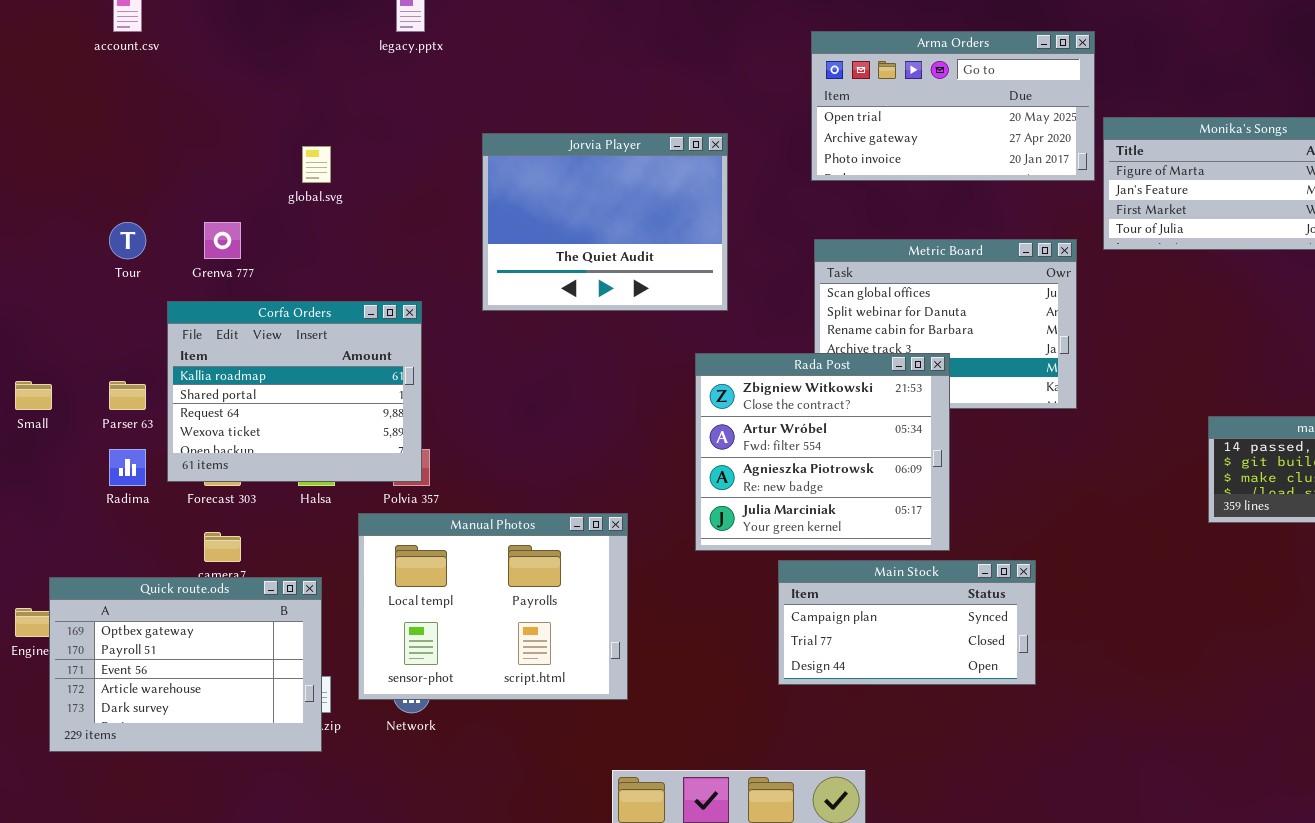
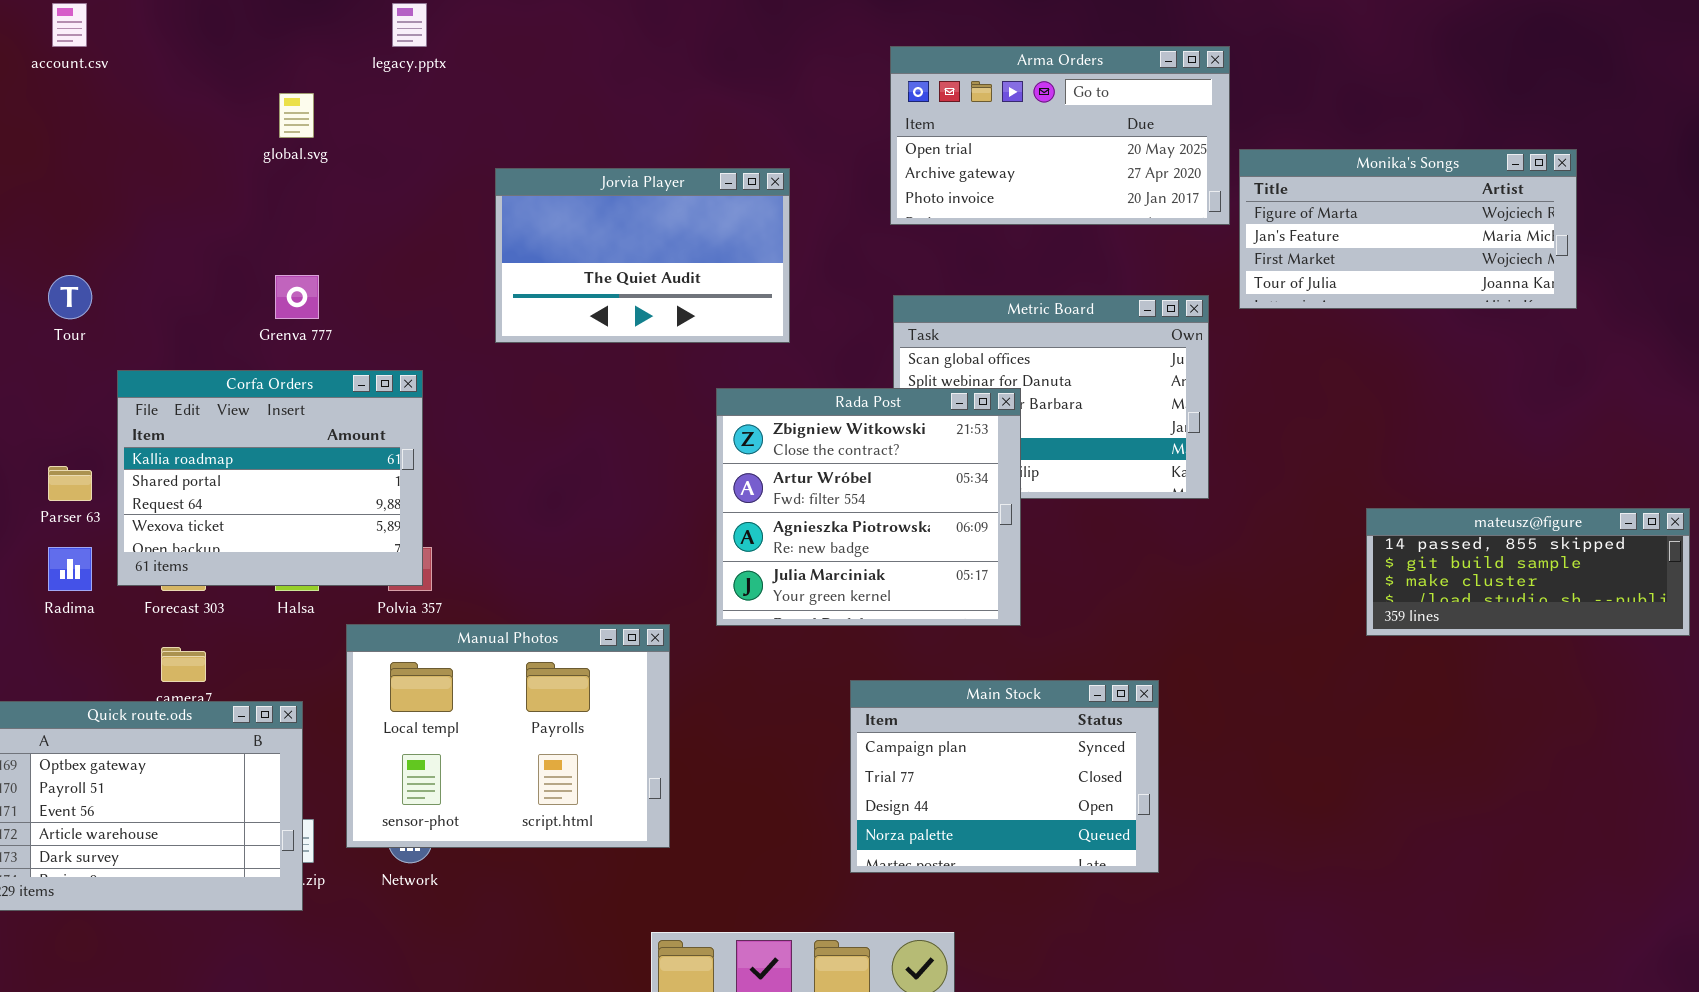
Jorvia Player: [482,133,728,311] -> [495,168,790,343], resized
global.svg: [302,146,331,183] -> [279,93,314,138], moved
Grenva 777: [204,222,241,259] -> [275,275,319,319], moved
Rada Post: [695,353,950,551] -> [716,388,1021,626], moved
Main Stock: [778,560,1036,685] -> [850,680,1159,873], resized

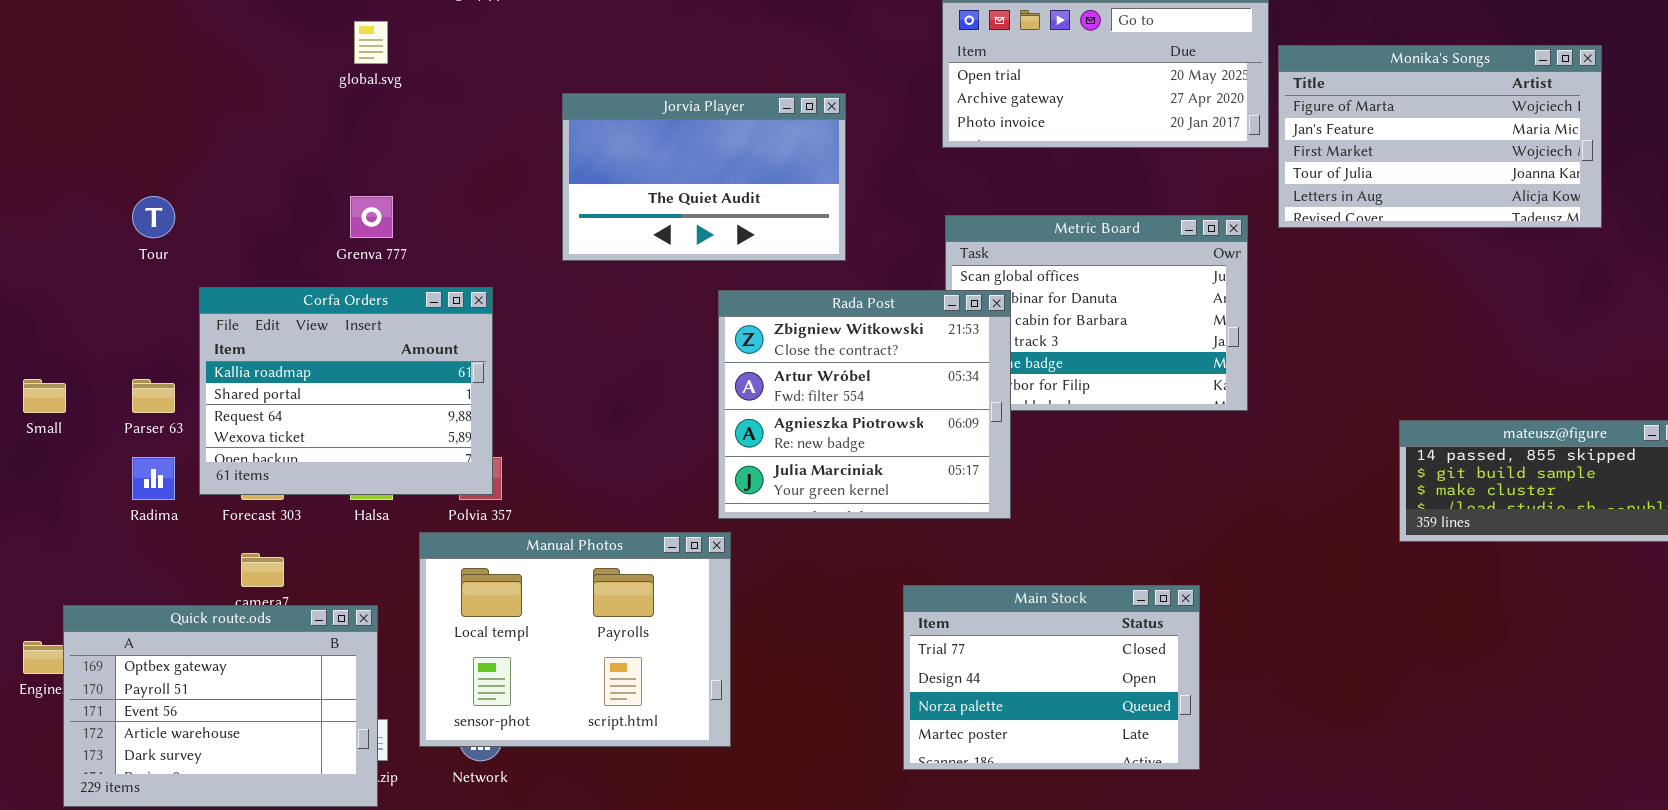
Monika's Songs: [1239,149,1577,309] -> [1278,45,1602,228], resized
Rada Post: [716,388,1021,626] -> [718,290,1011,519], moved
Main Stock: [850,680,1159,873] -> [903,585,1200,770], scrolled down 1 row

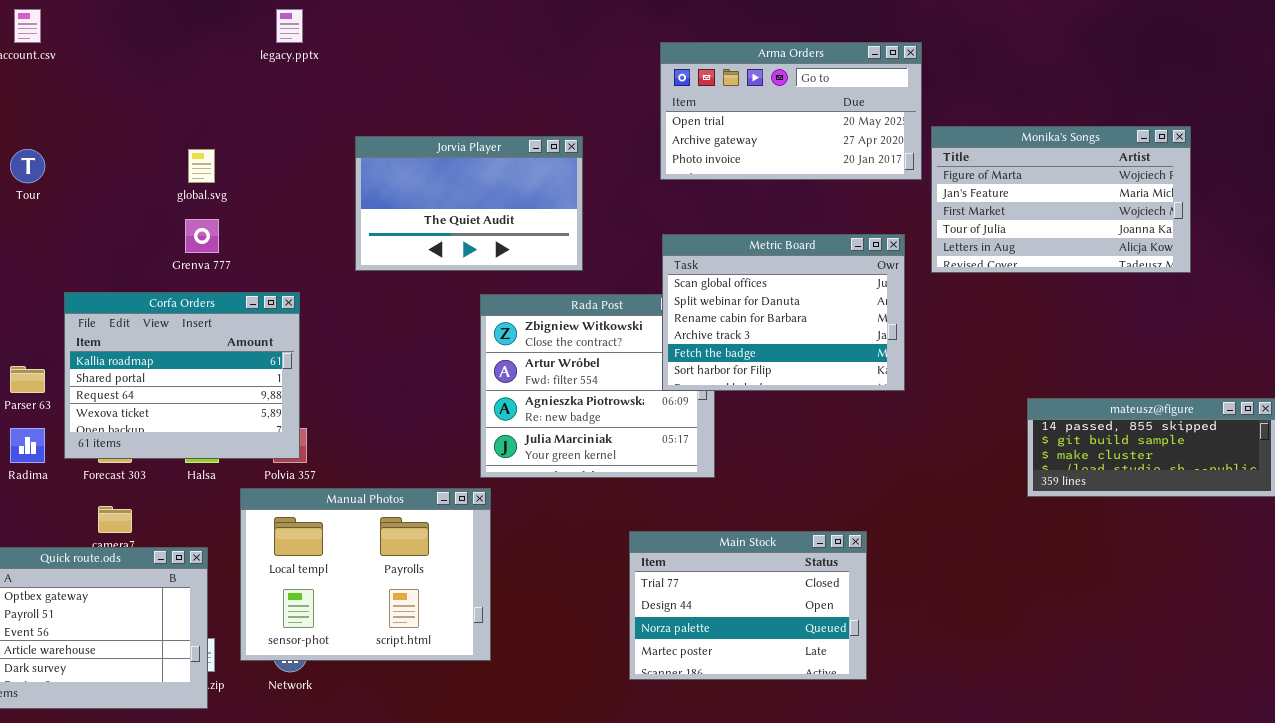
global.svg: [354,21,388,64] -> [188,149,215,183], moved
Monika's Songs: [1278,45,1602,228] -> [931,126,1191,273], moved
Tour: [132,196,175,238] -> [10,149,45,183], moved
Metric Board: [945,215,1248,411] -> [662,234,905,391], raised

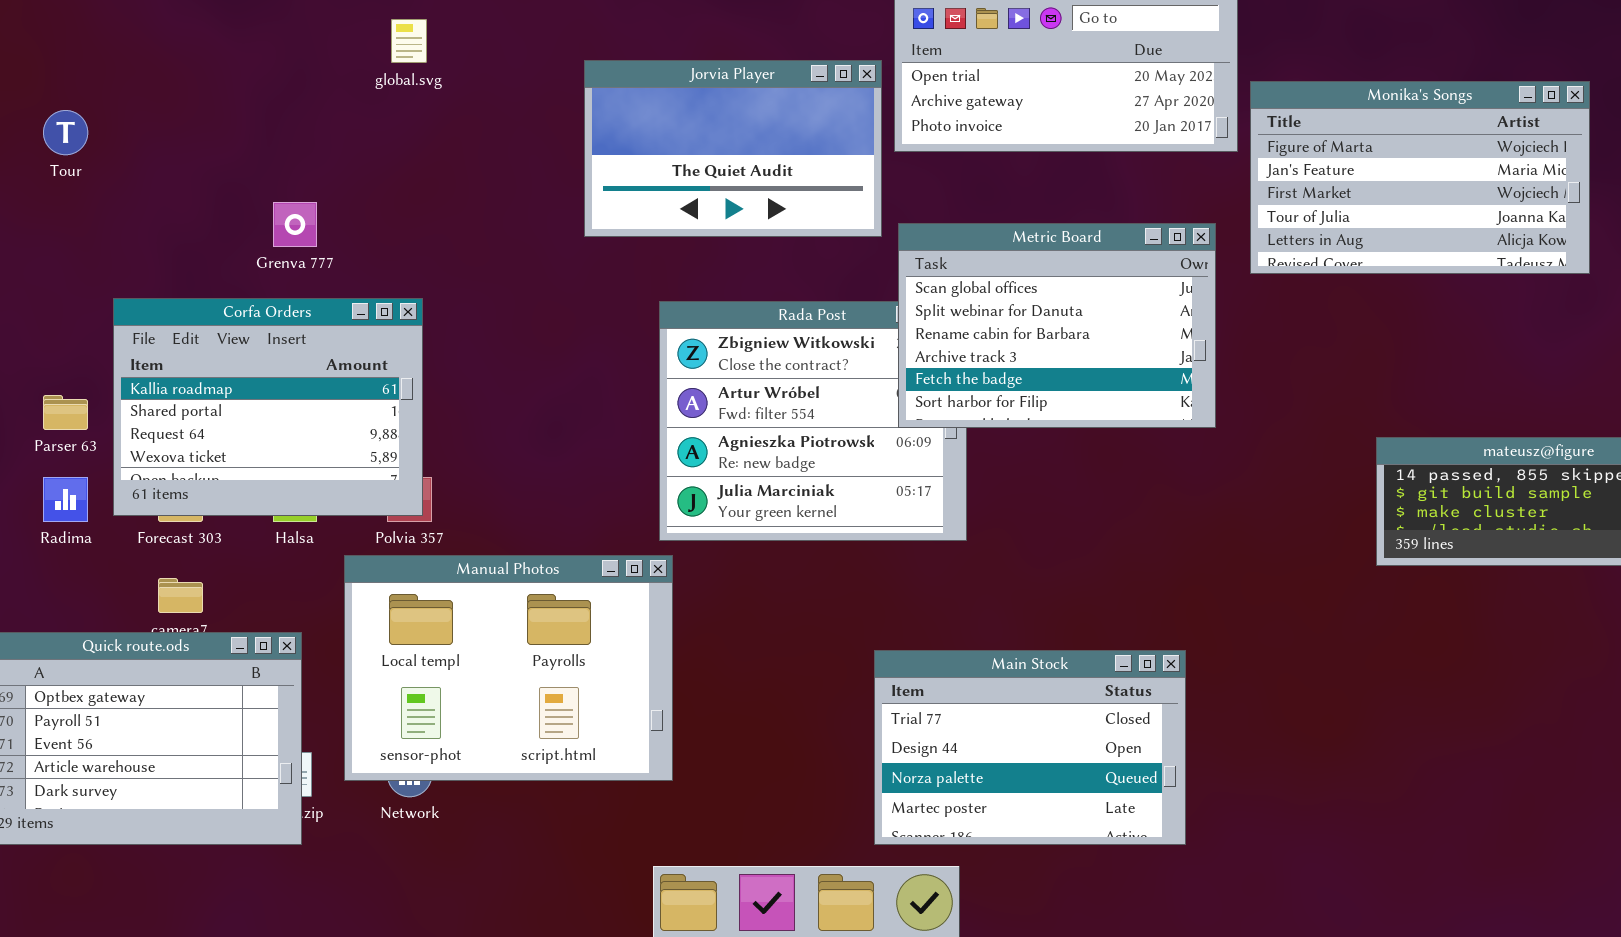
Jorvia Player: [355,136,583,271] -> [584,60,882,237], moved
global.svg: [188,149,215,183] -> [391,19,427,63], moved
Main Stock: [629,531,867,680] -> [874,650,1186,845], moved

